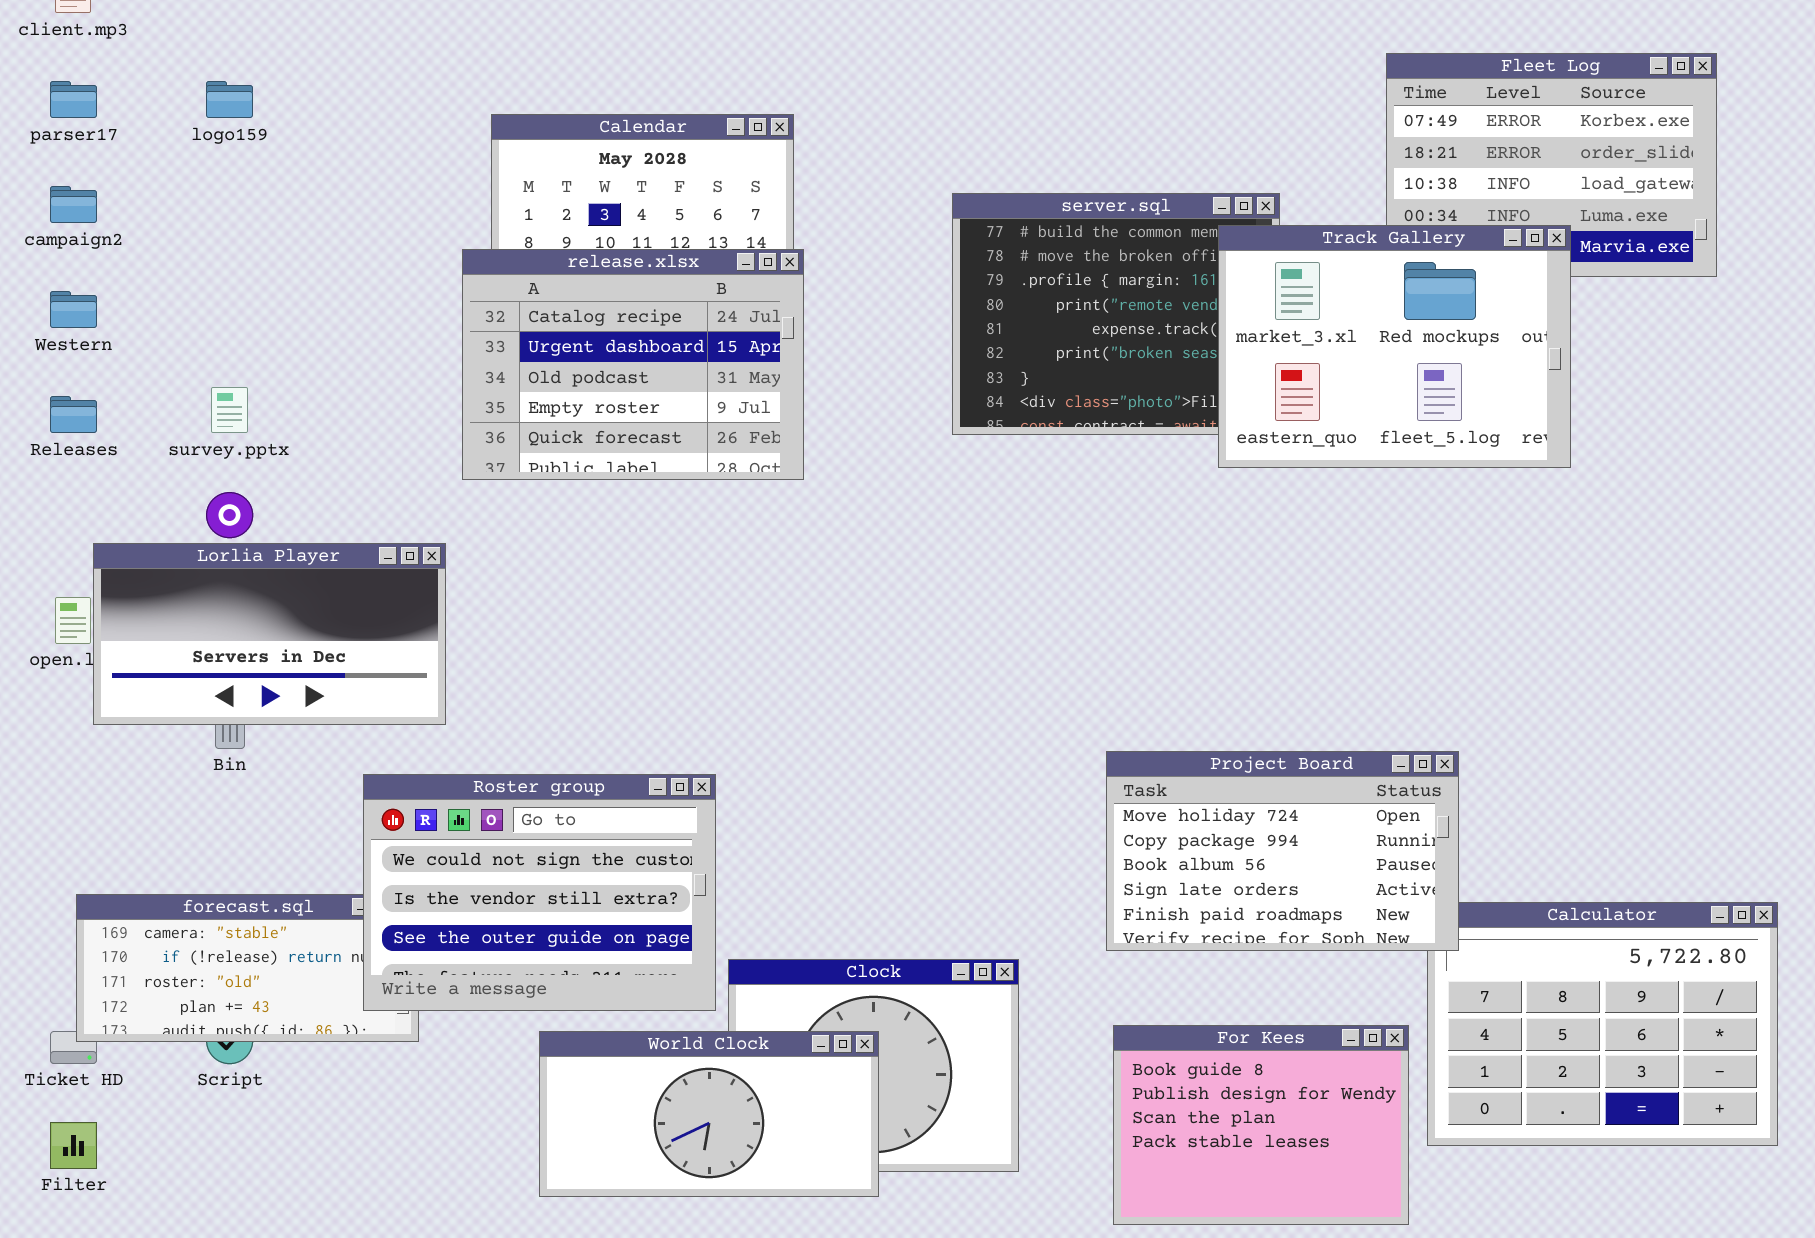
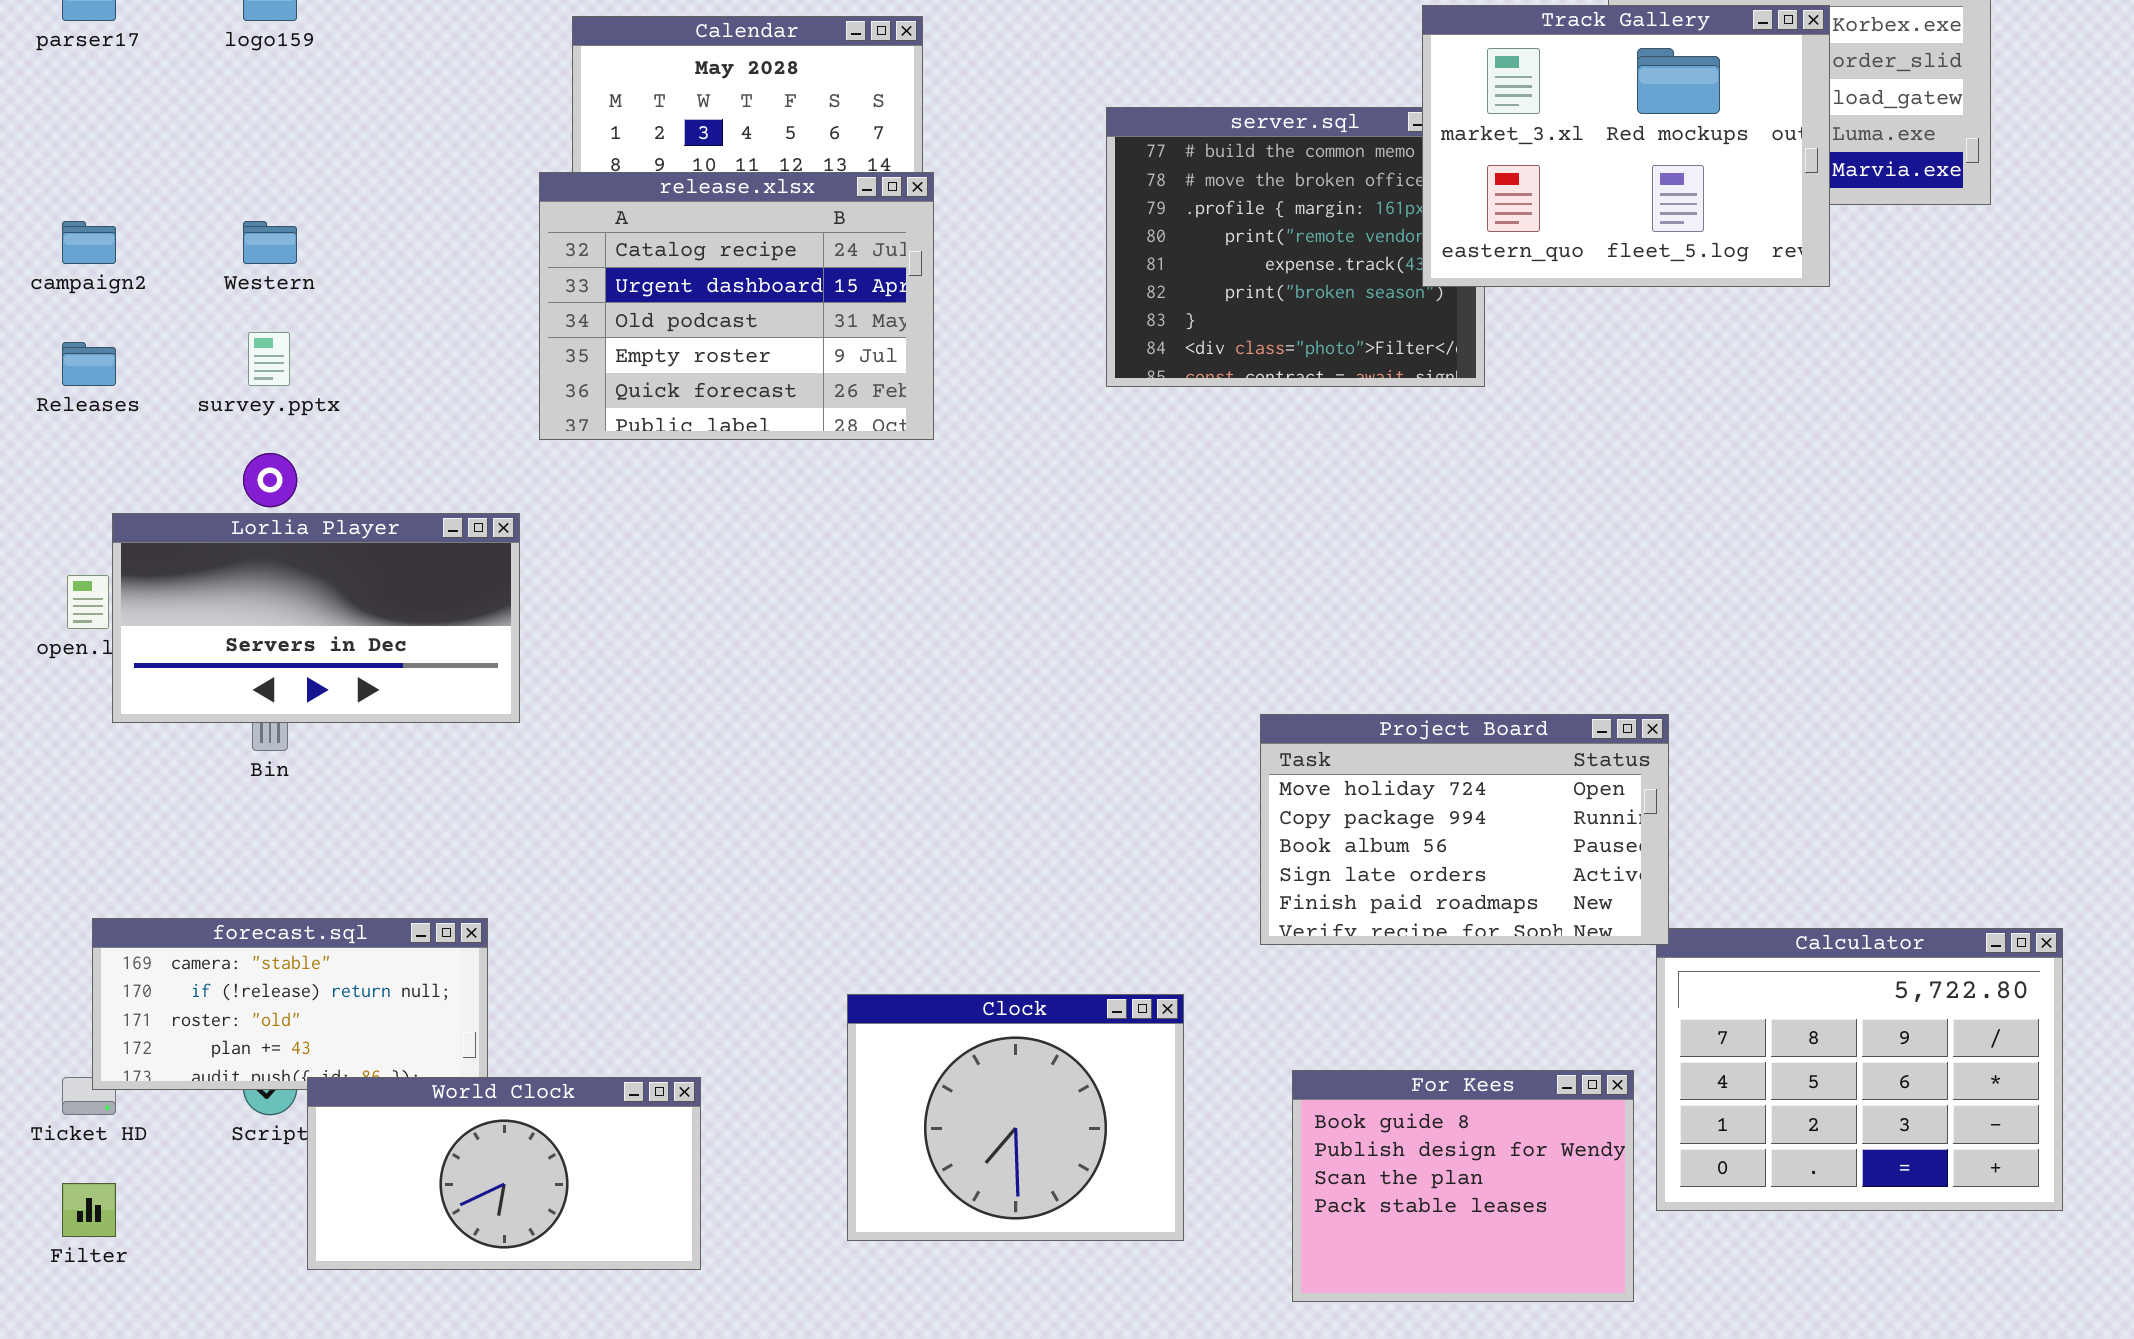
campaign2: [50,186,97,223] -> [62,221,116,264], moved
Track Gallery: [1218,225,1571,468] -> [1422,5,1830,287], moved
Western: [50,291,97,328] -> [243,221,297,264], moved
Project Board: [1106,751,1459,951] -> [1260,714,1669,945], moved
Roster group: [363,774,716,1011] -> none, closed
World Clock: [539,1031,879,1197] -> [307,1077,701,1270], moved

